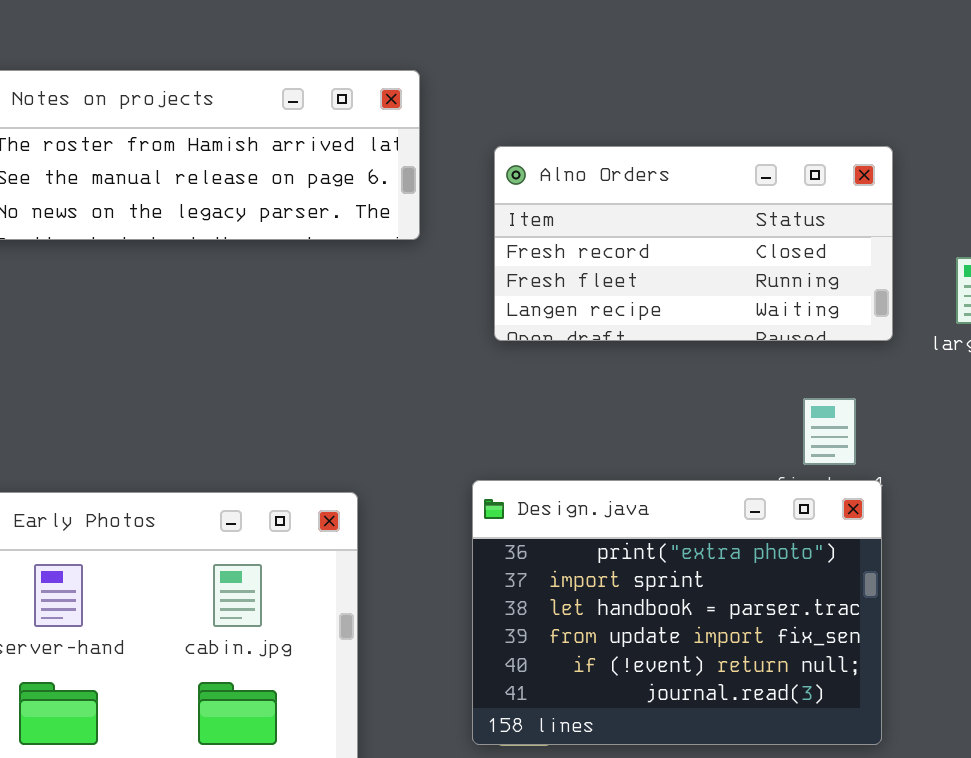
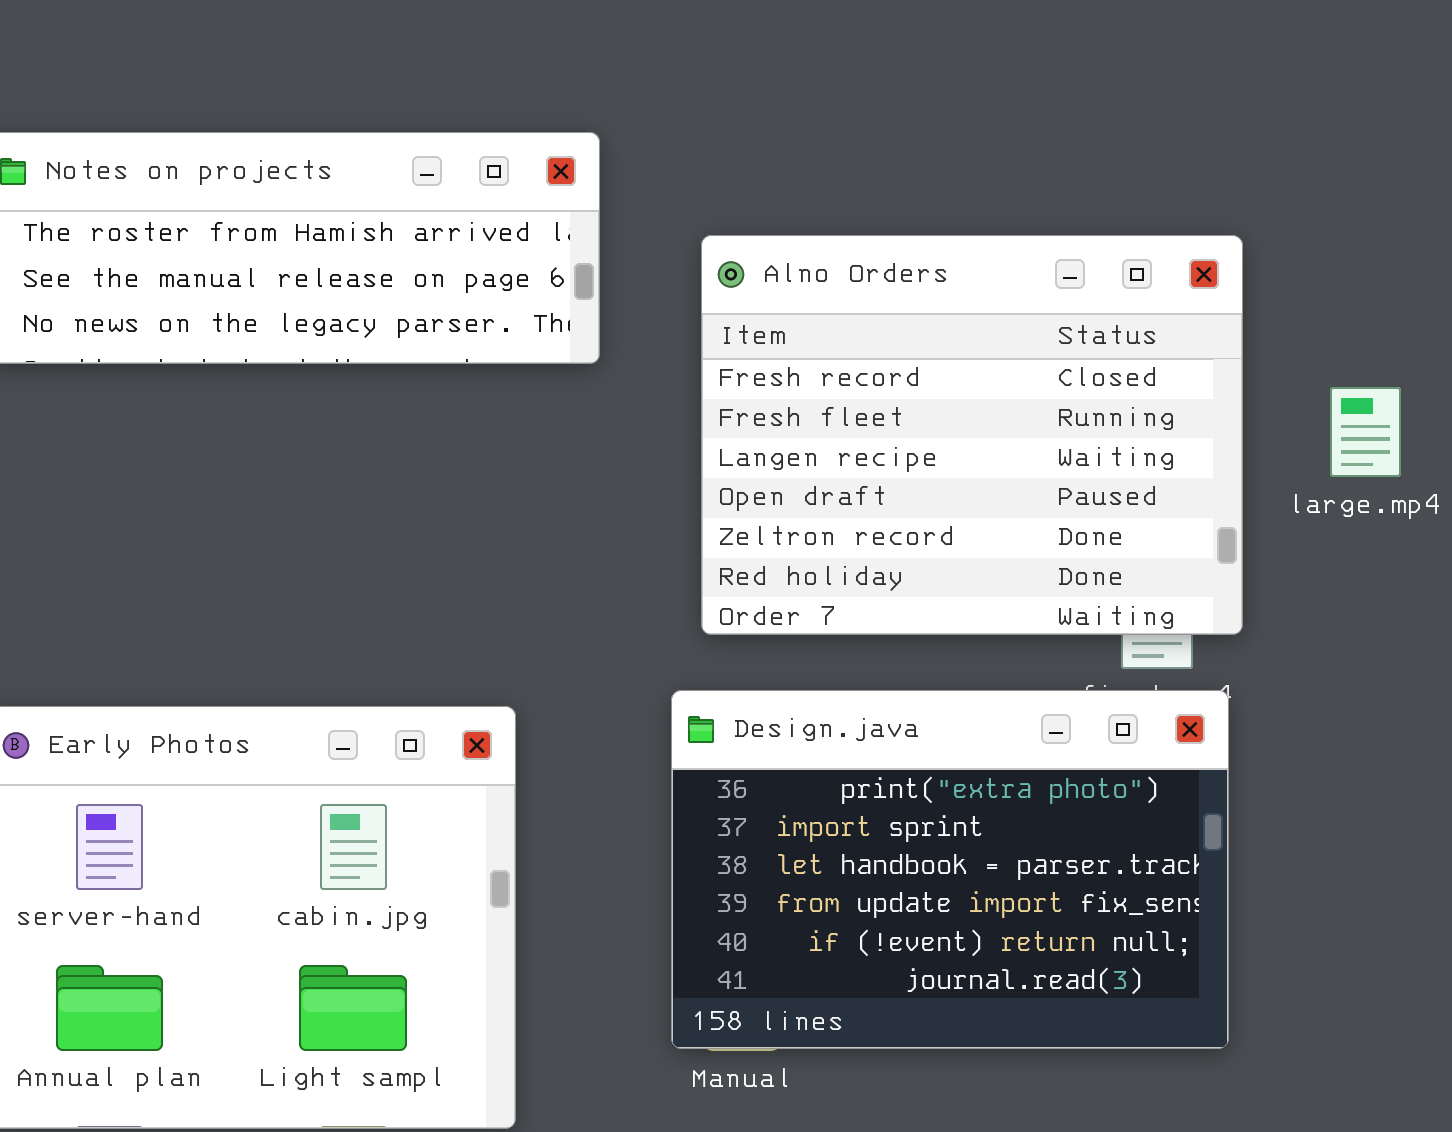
Alno Orders: [494,146,893,341] -> [701,235,1243,635], resized

